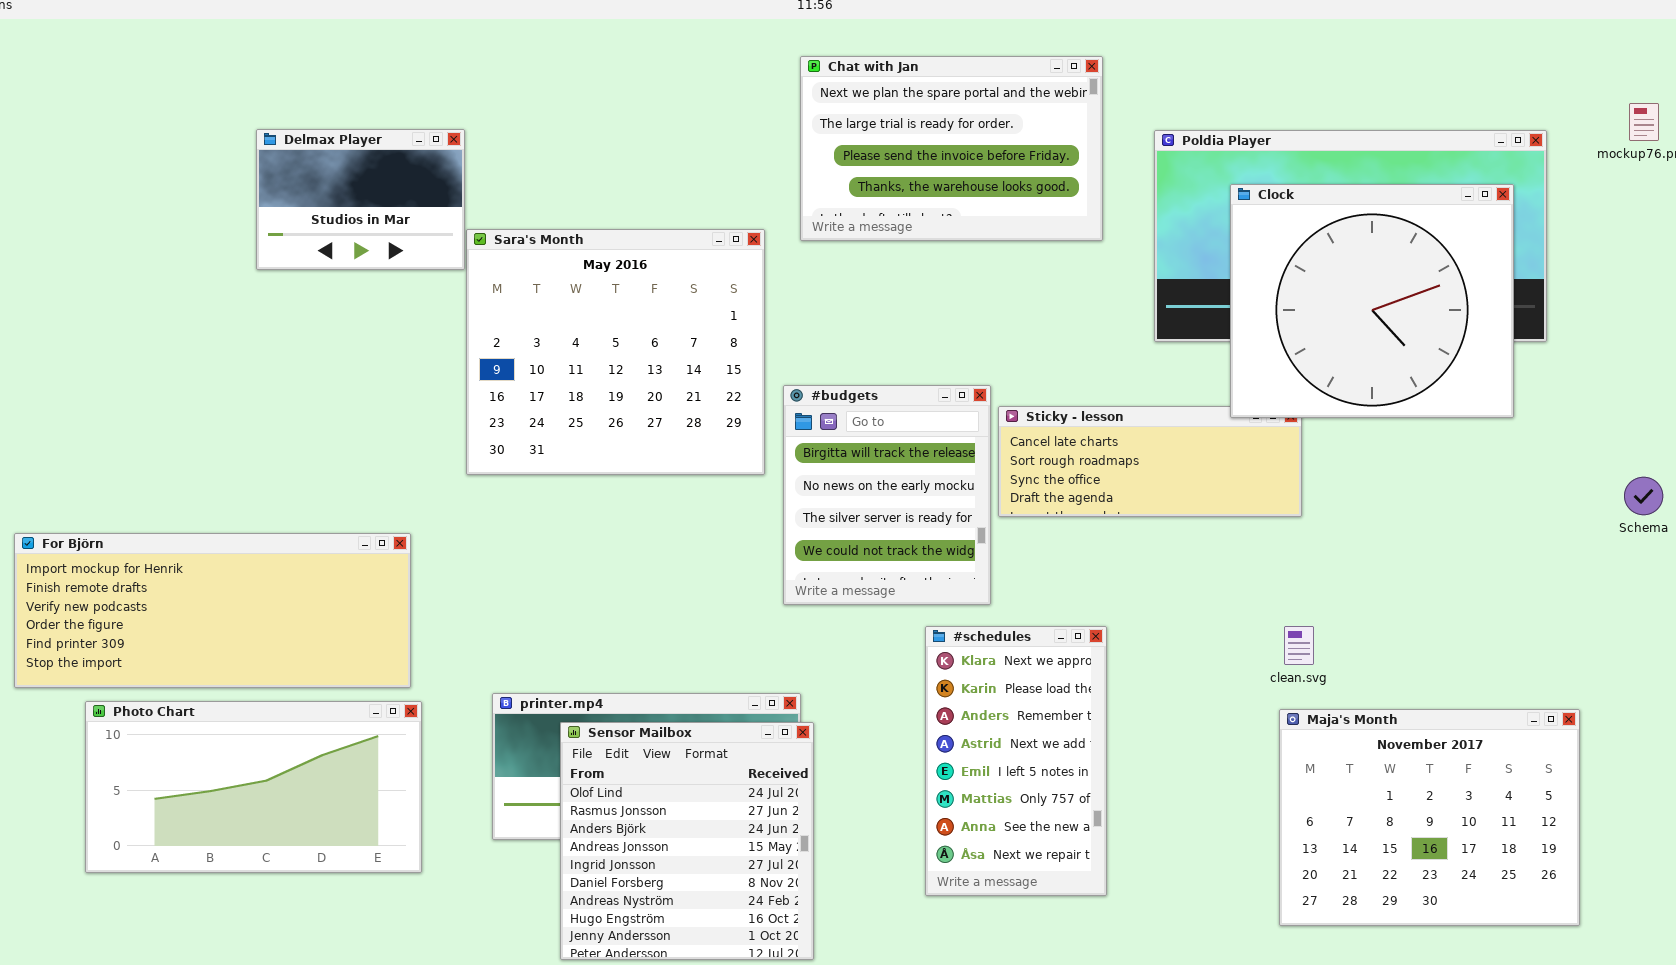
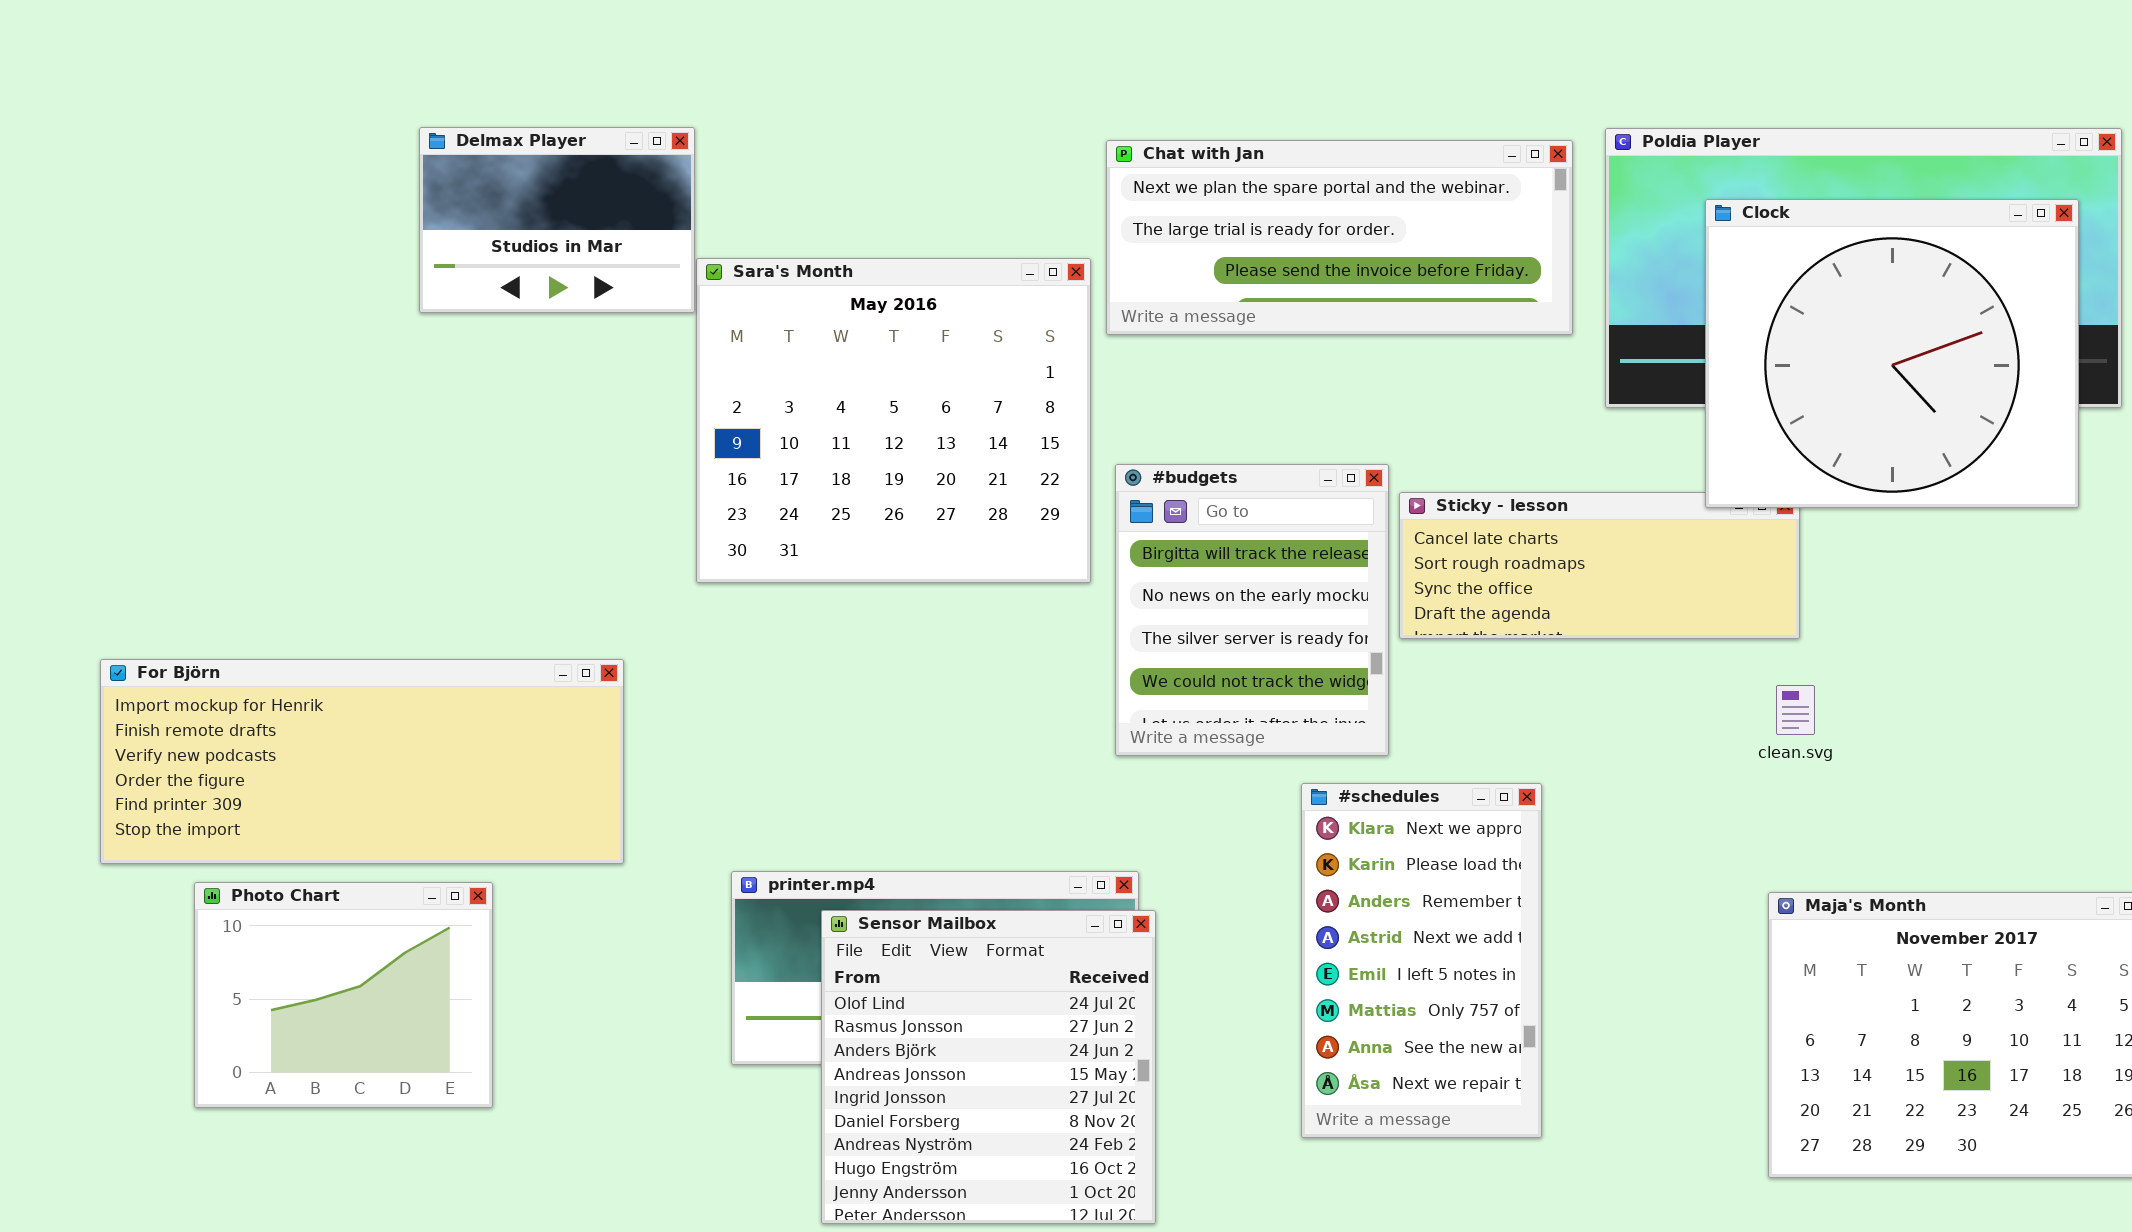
Chat with Jan: [800,56,1103,241] -> [1106,140,1573,335], moved, resized
clean.svg: [1284,626,1314,665] -> [1776,685,1815,735], moved
Photo Chart: [85,701,422,873] -> [194,882,493,1108], resized

